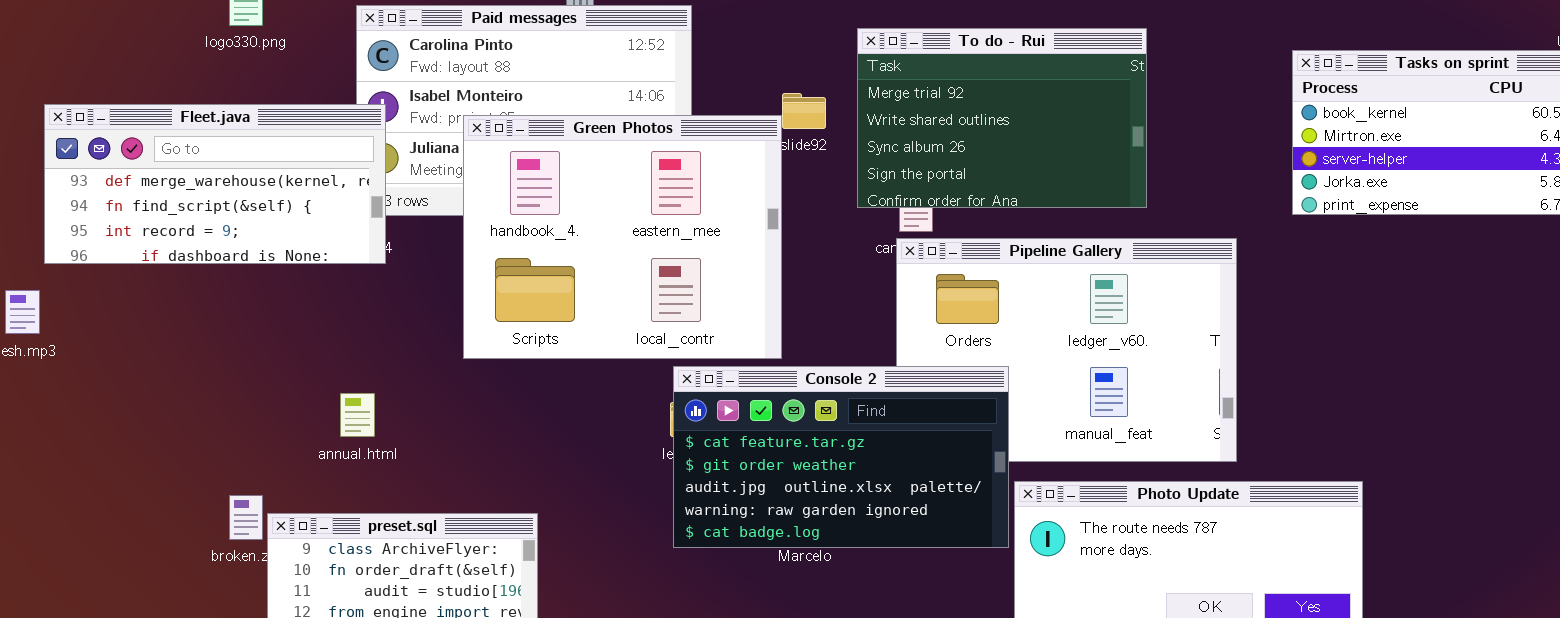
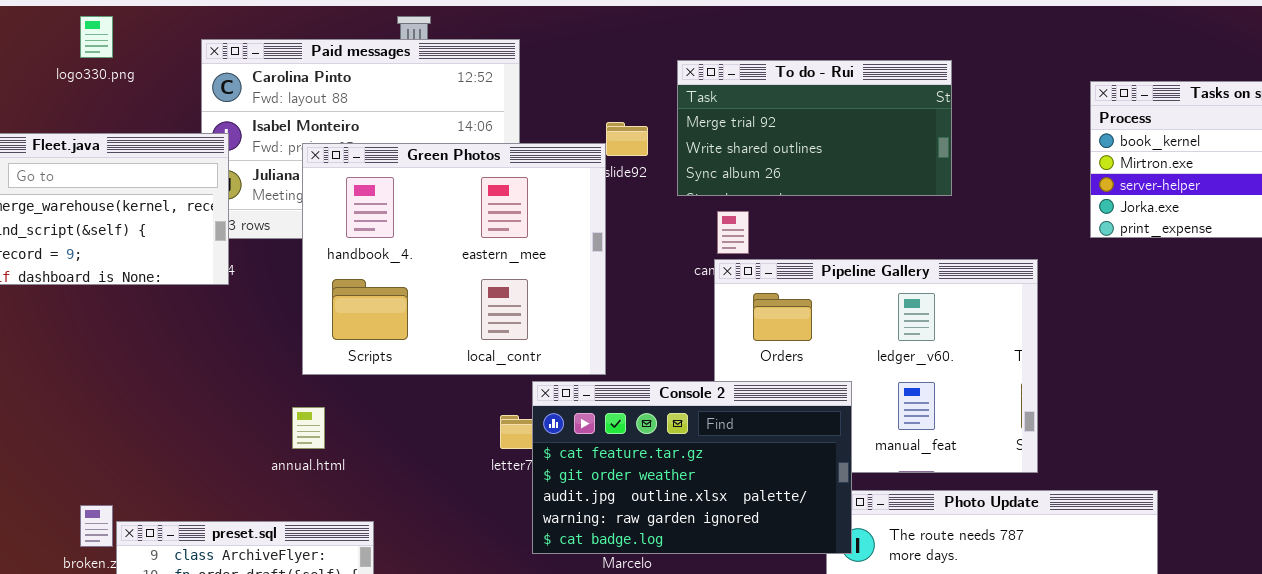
To do - Rui: [857,28,1147,208] -> [677,60,952,196], resized
Console 2: [673,366,1009,548] -> [532,381,852,554], moved
annual.html: [340,393,375,437] -> [292,407,325,449], moved

